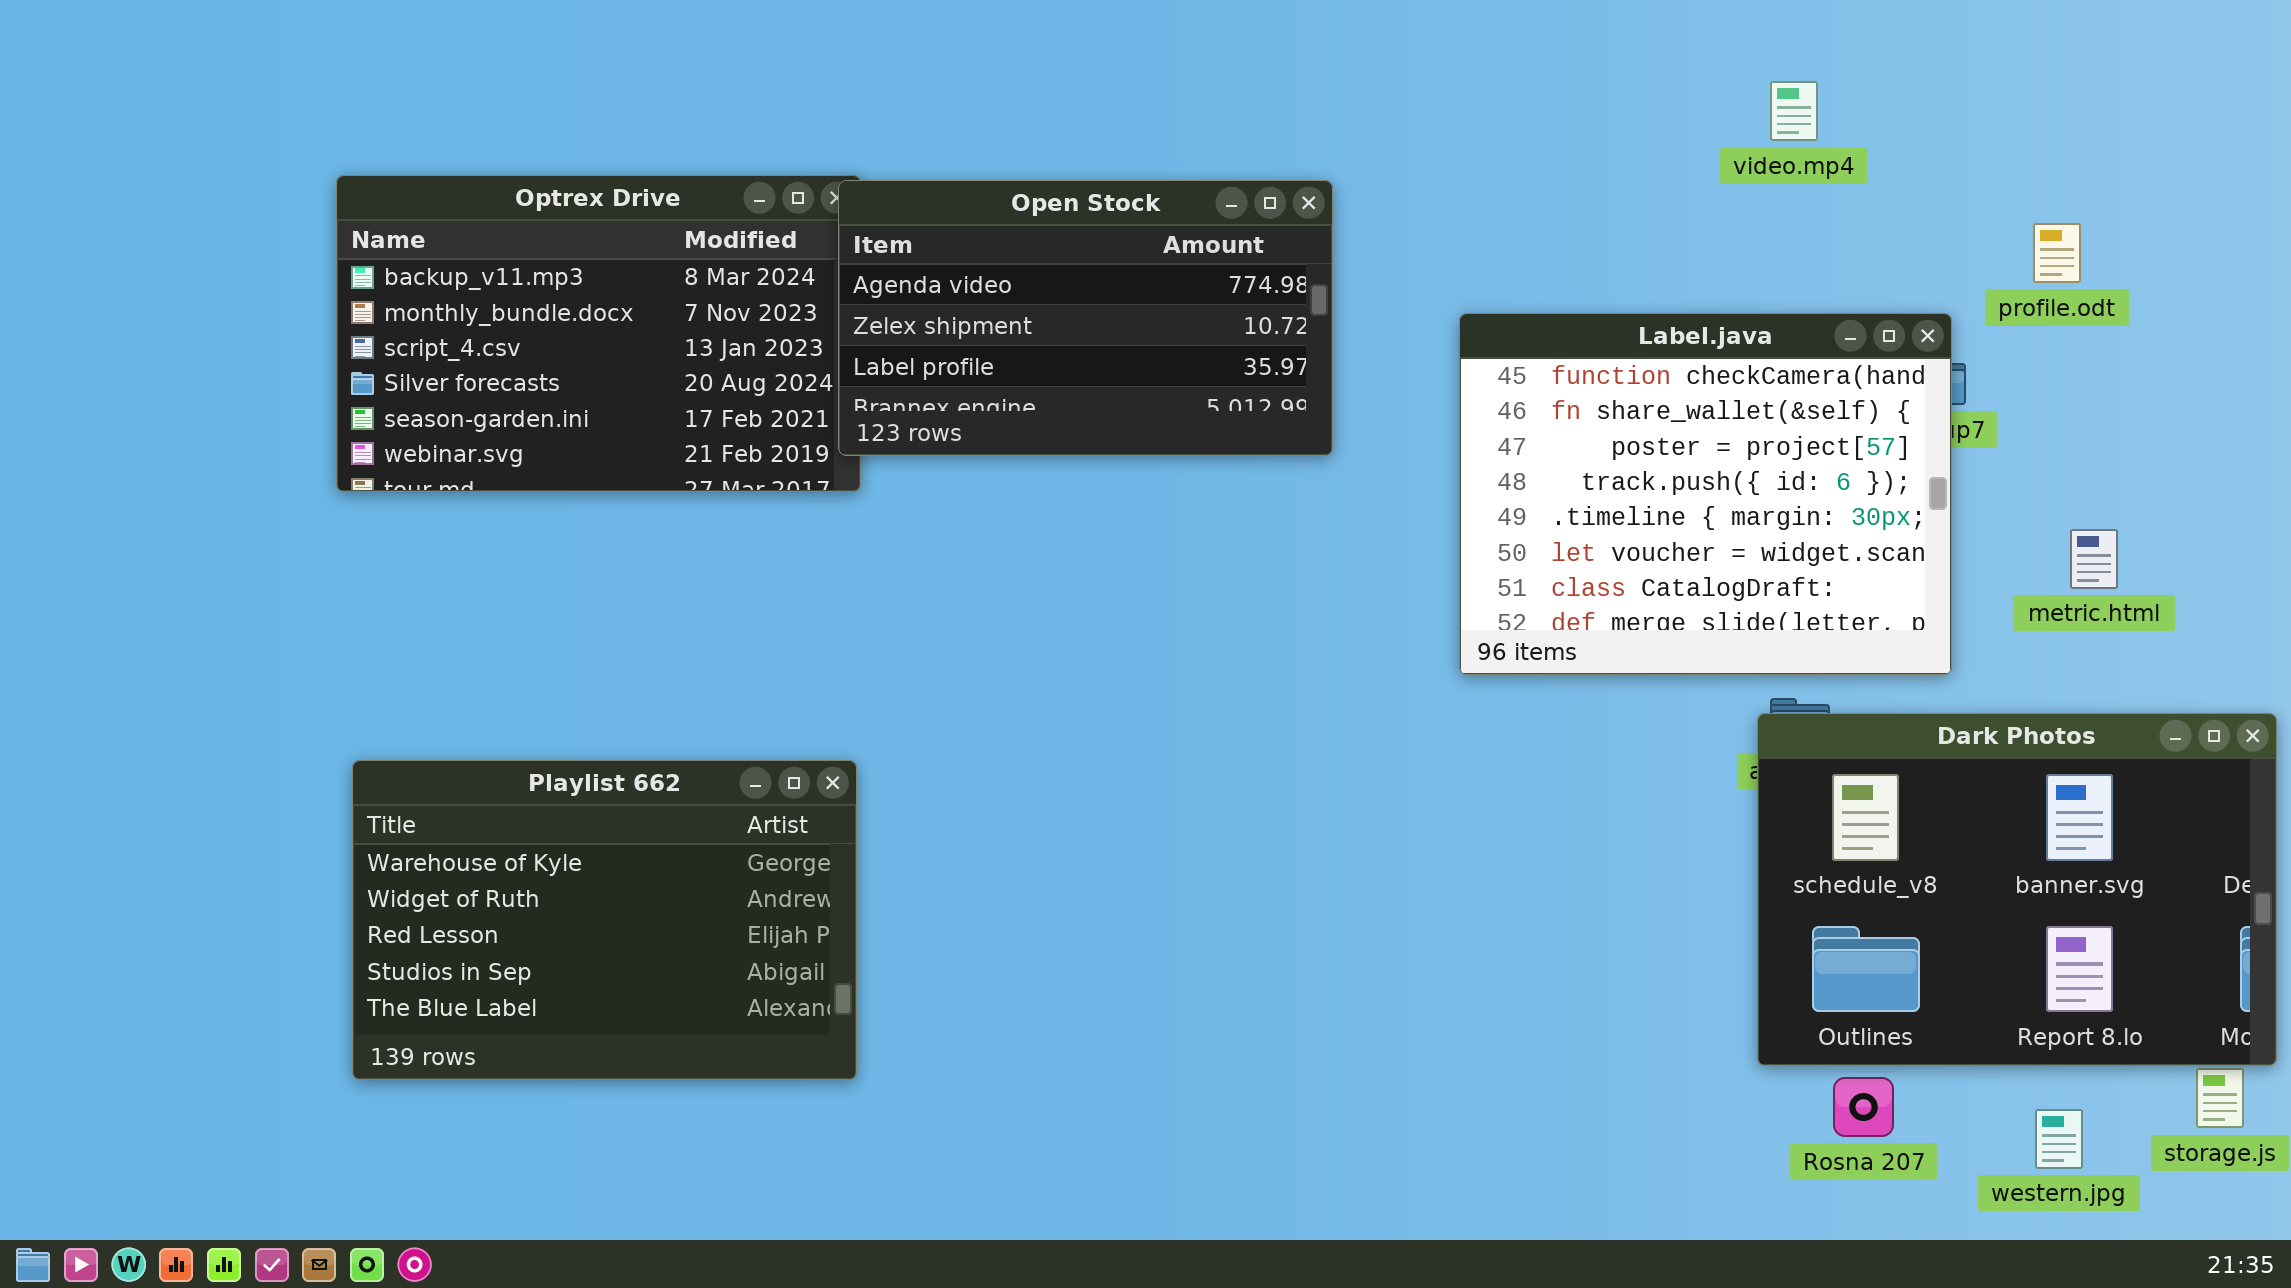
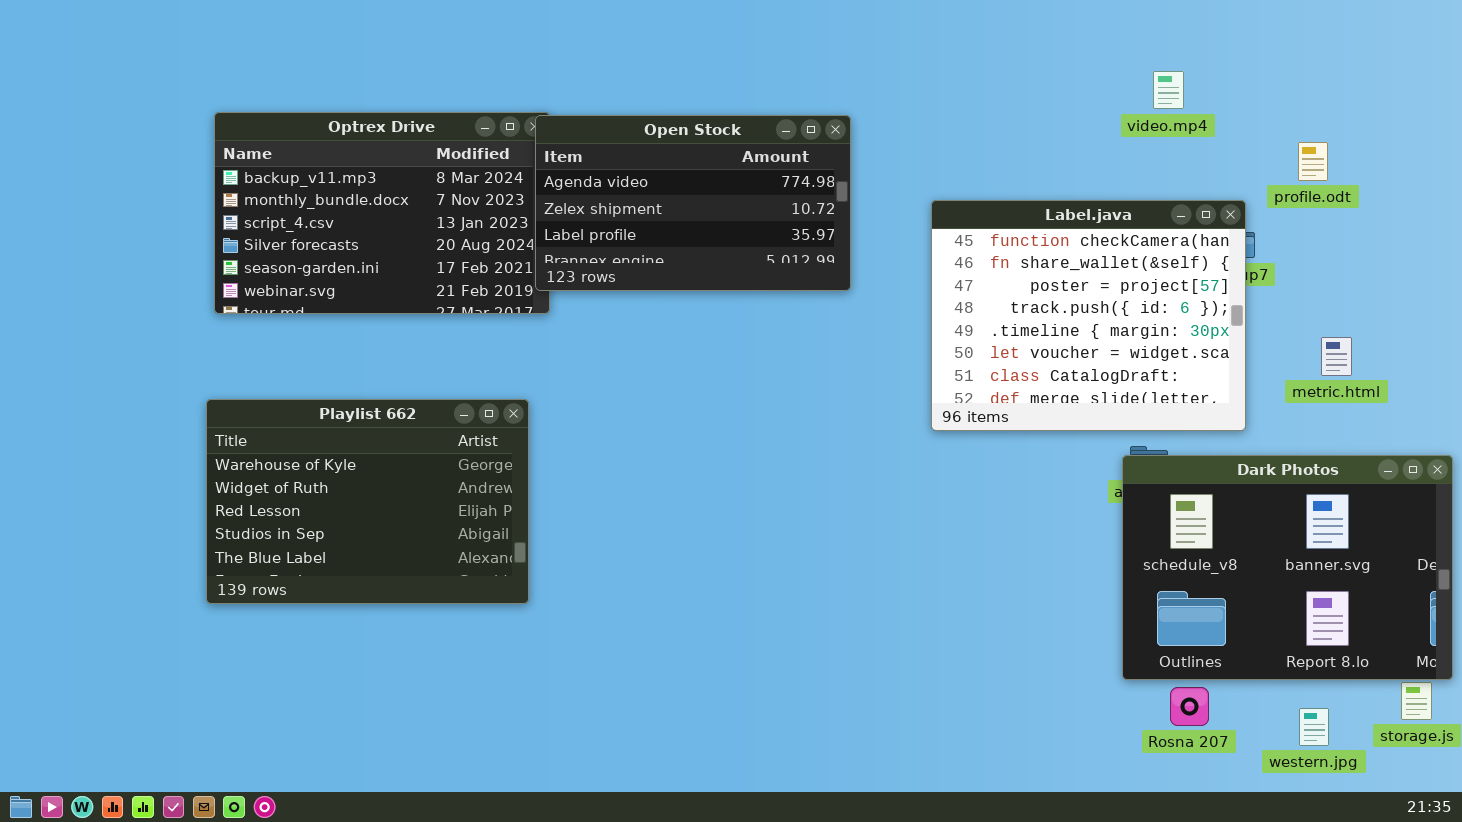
video.mp4: [1770,81,1818,141] -> [1153,71,1184,109], moved
Playlist 662: [352,760,857,1080] -> [206,399,529,604], moved

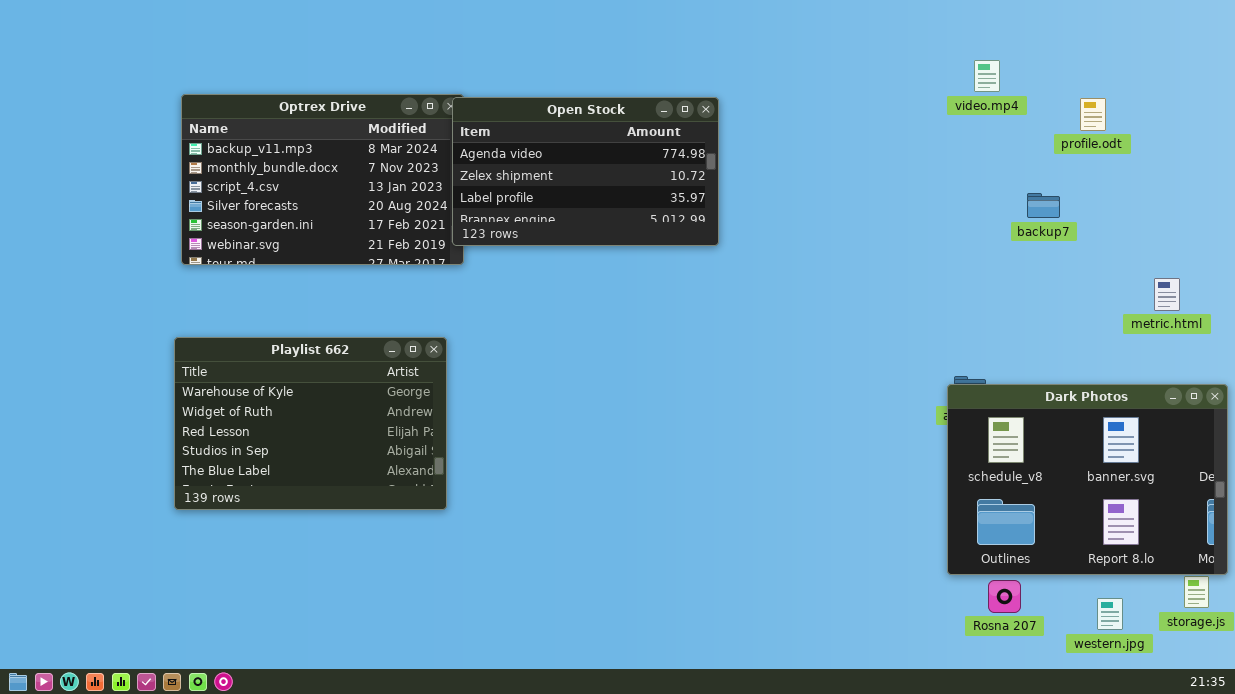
profile.odt: [1298,142,1328,181] -> [1080,98,1106,131], moved
Label.java: [931,200,1246,431] -> none, closed
metric.html: [1321,337,1352,376] -> [1154,278,1180,311], moved

